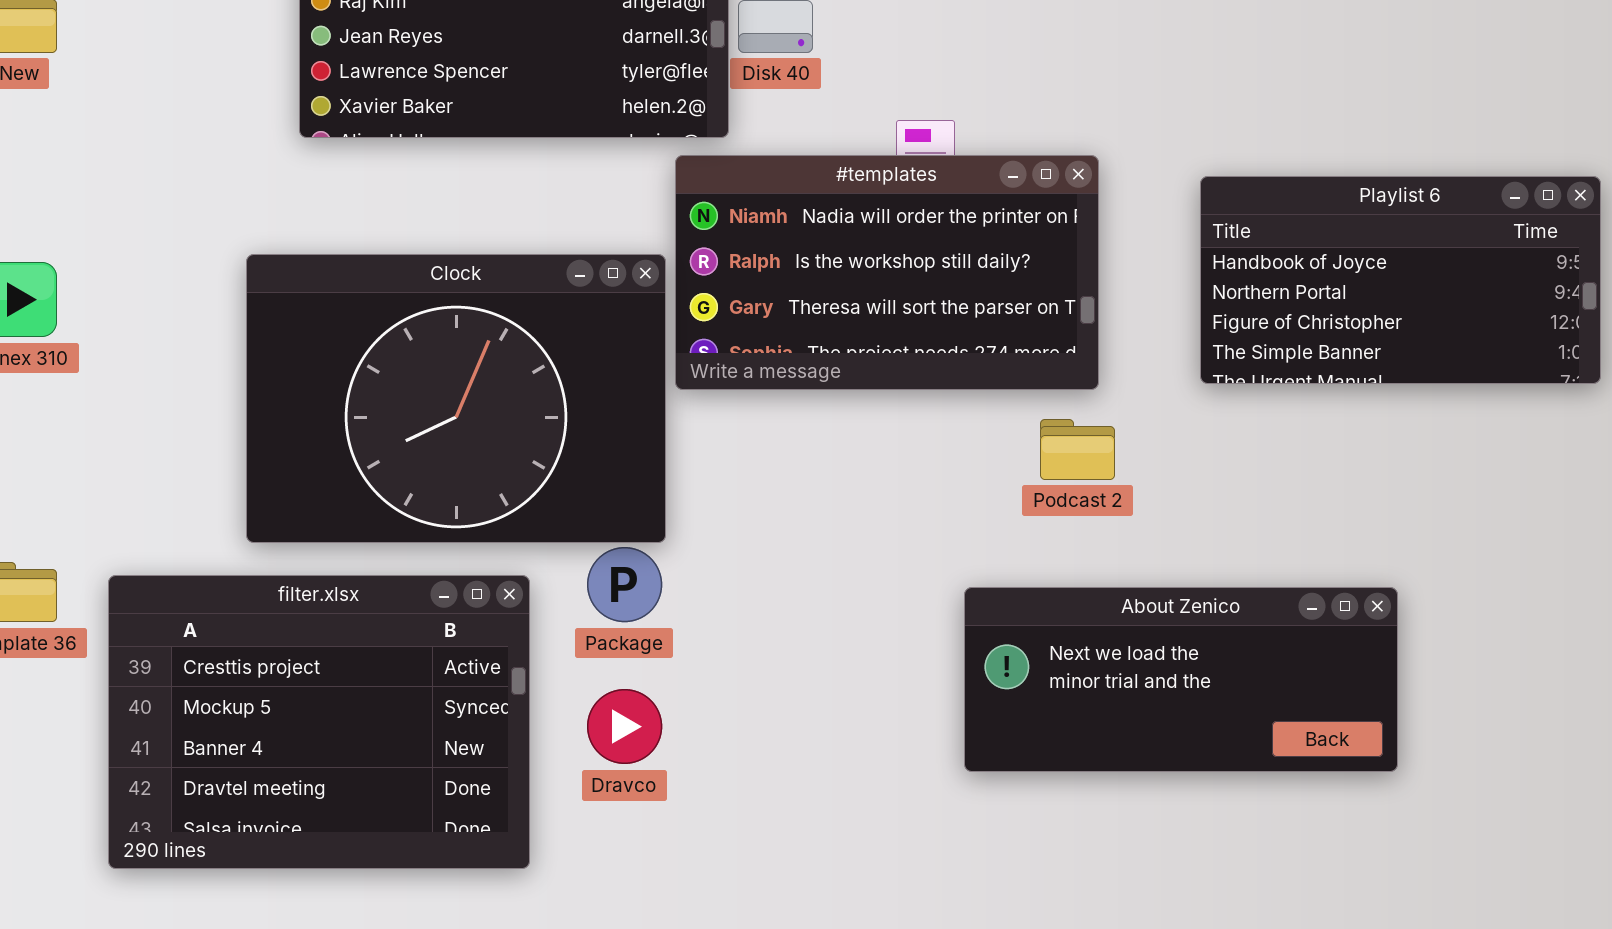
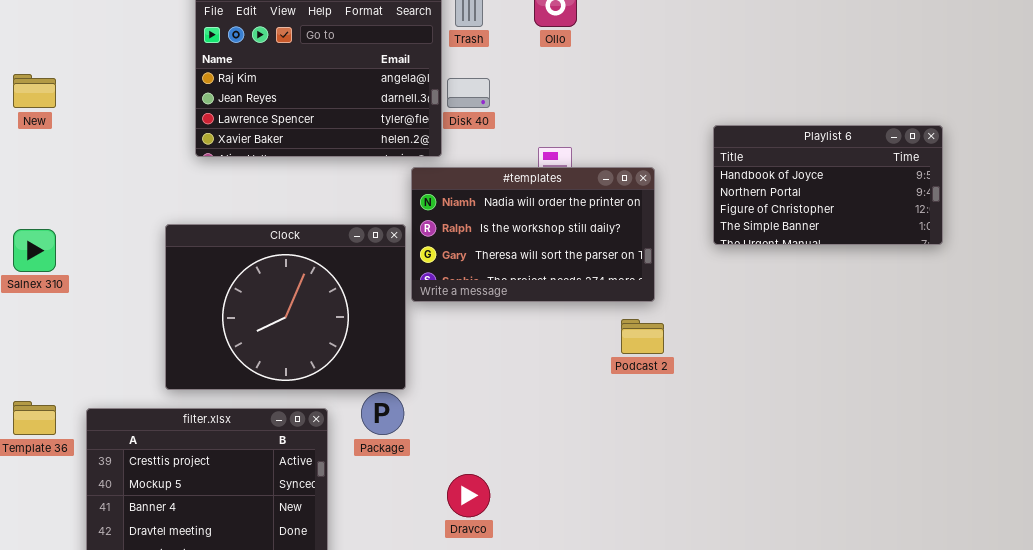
Playlist 6: [1200,176,1601,384] -> [713,125,943,245], moved
About Zenico: [964,587,1398,772] -> none, closed
Dravco: [587,689,662,764] -> [447,474,490,517], moved

